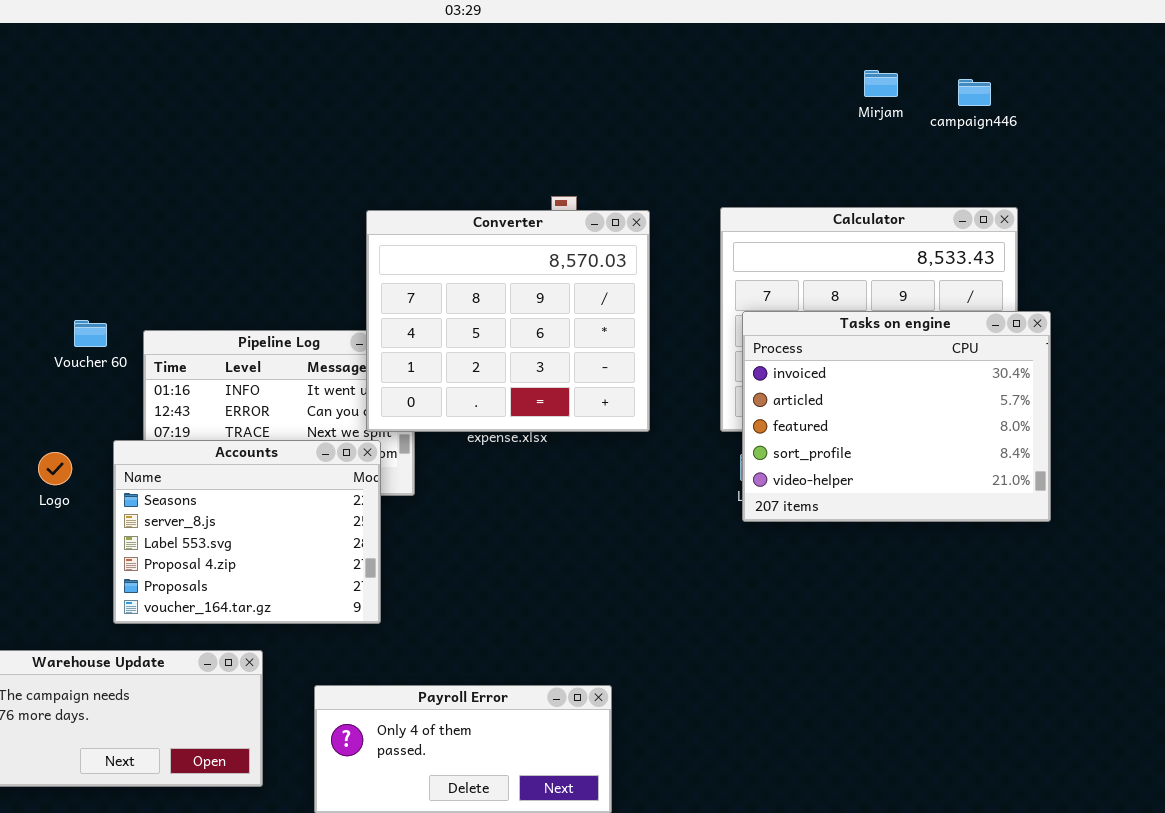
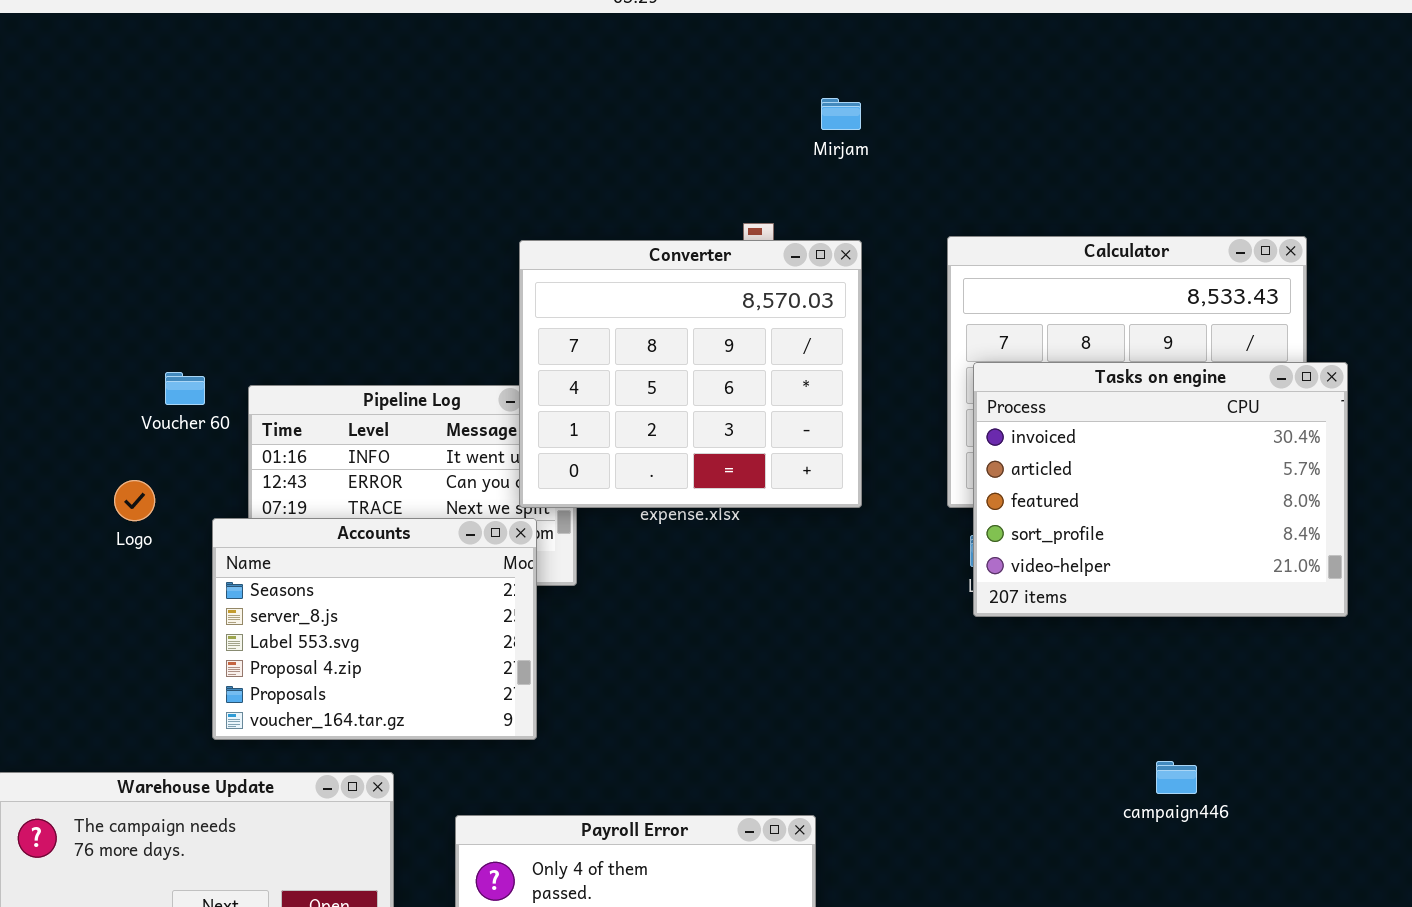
Mirjam: [864,70,898,97] -> [821,98,861,130], moved
campaign446: [958,79,991,106] -> [1156,761,1197,794], moved
Logo: [38,452,72,485] -> [114,480,155,521], moved

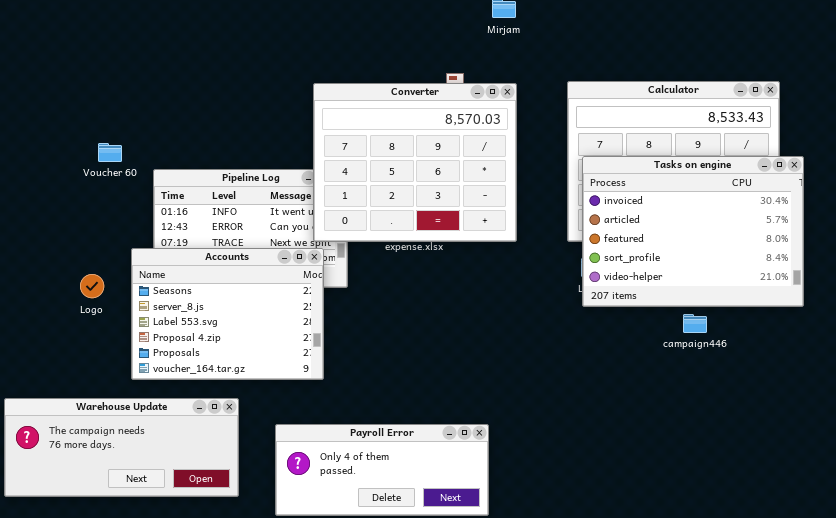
Voucher 60: [165,372,205,405] -> [98,143,122,162], moved
Logo: [114,480,155,521] -> [80,274,104,298], moved
campaign446: [1156,761,1197,794] -> [683,314,707,333], moved

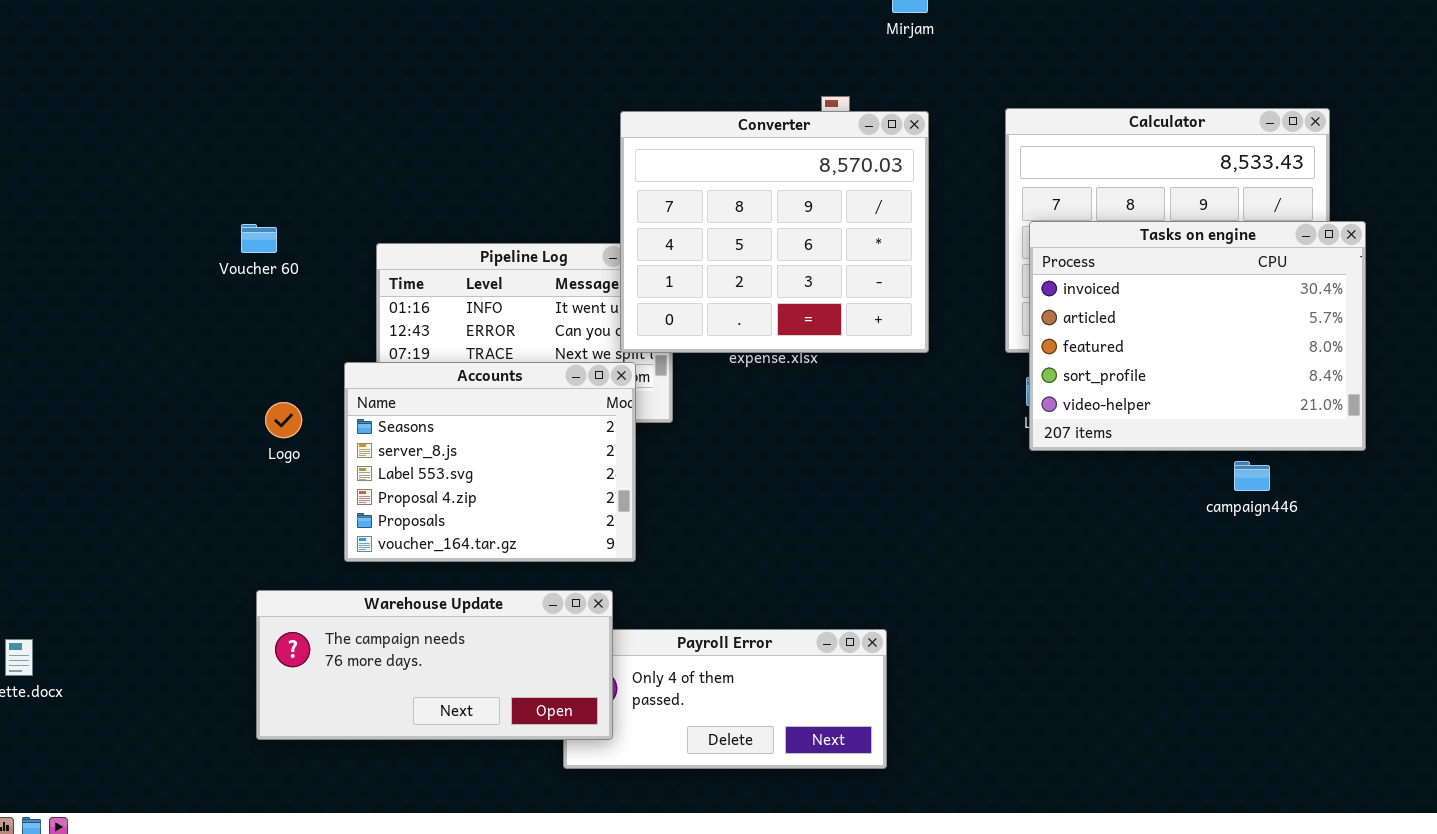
Voucher 60: [98,143,122,162] -> [241,224,277,253], moved
campaign446: [683,314,707,333] -> [1234,461,1270,491], moved
Warehouse Update: [4,398,239,497] -> [256,590,613,740], moved

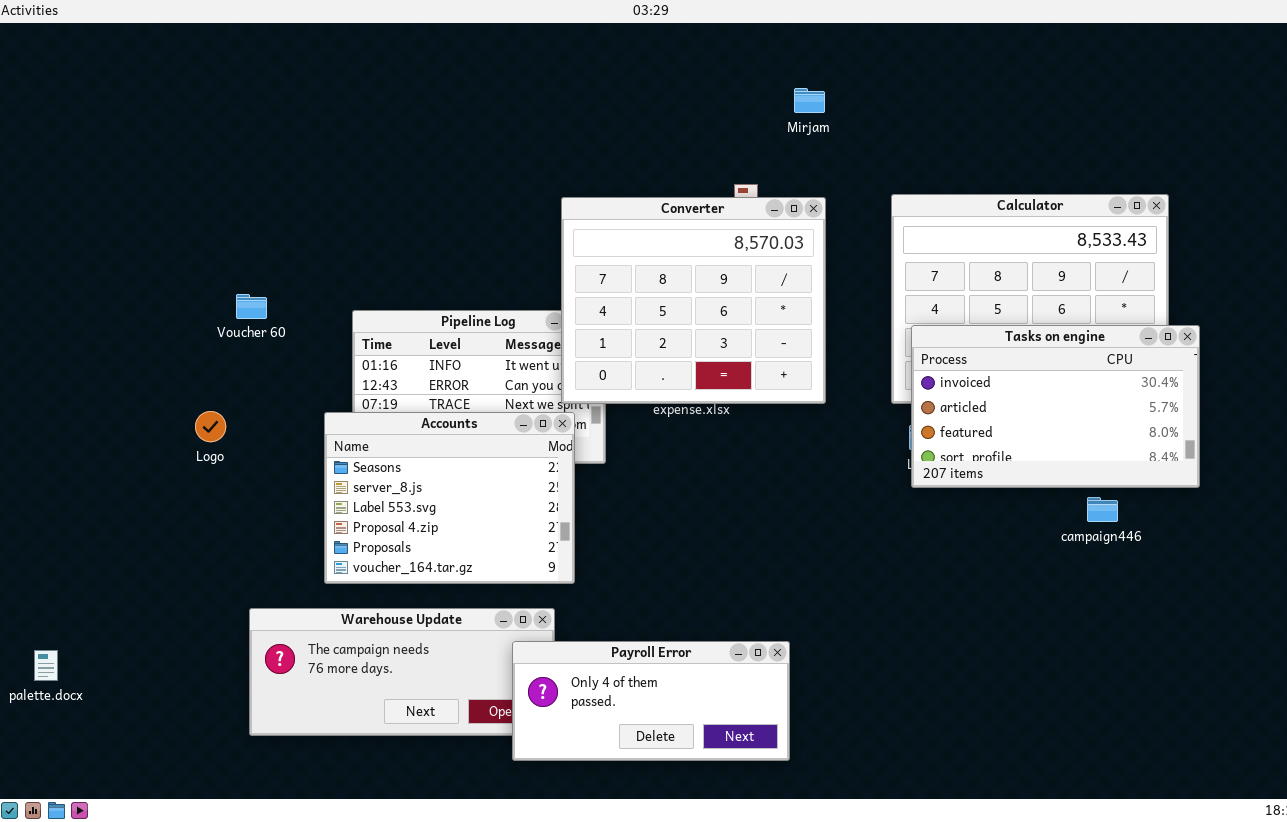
Tasks on engine: [1029,221,1366,451] -> [911,325,1200,488], resized
Logo: [265,402,302,438] -> [195,411,226,442], moved
Payroll Error: [563,629,887,769] -> [512,641,790,761], raised

